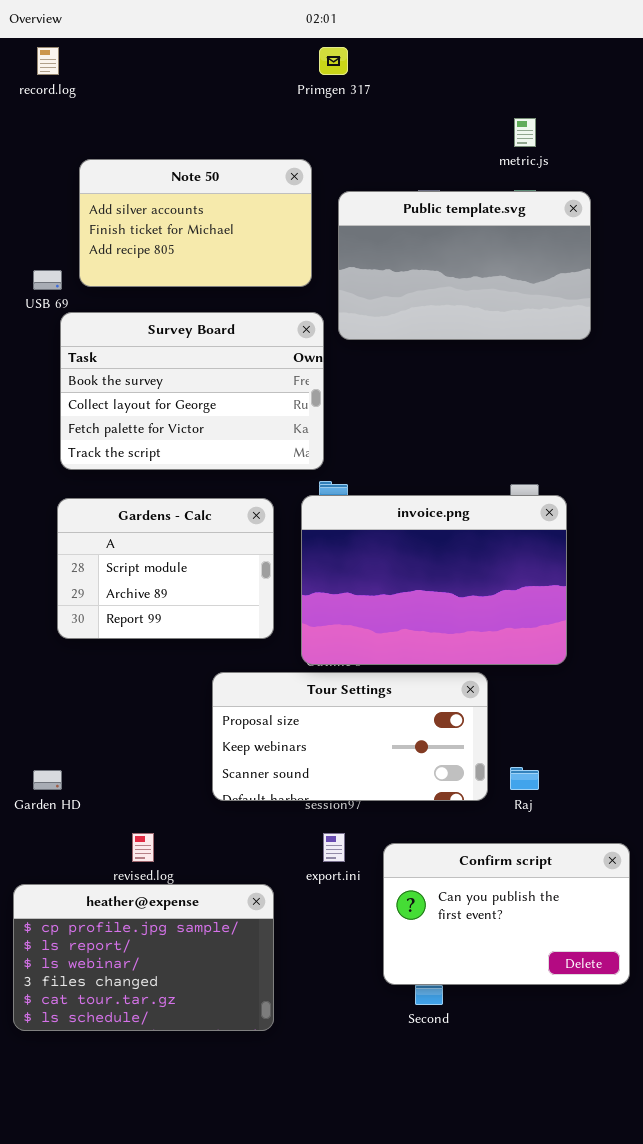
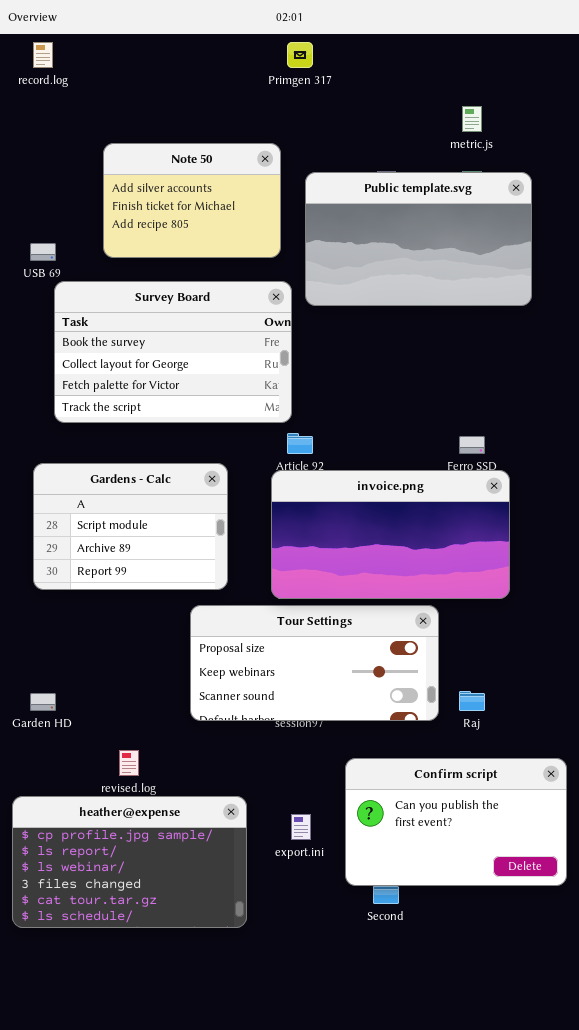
Note 50: [79,159,312,287] -> [103,143,281,258], resized
invoice.png: [301,495,567,665] -> [271,470,510,599], resized
Gardens - Calc: [57,498,274,639] -> [33,463,228,590], moved
export.ini: [323,833,345,862] -> [291,814,311,840], moved

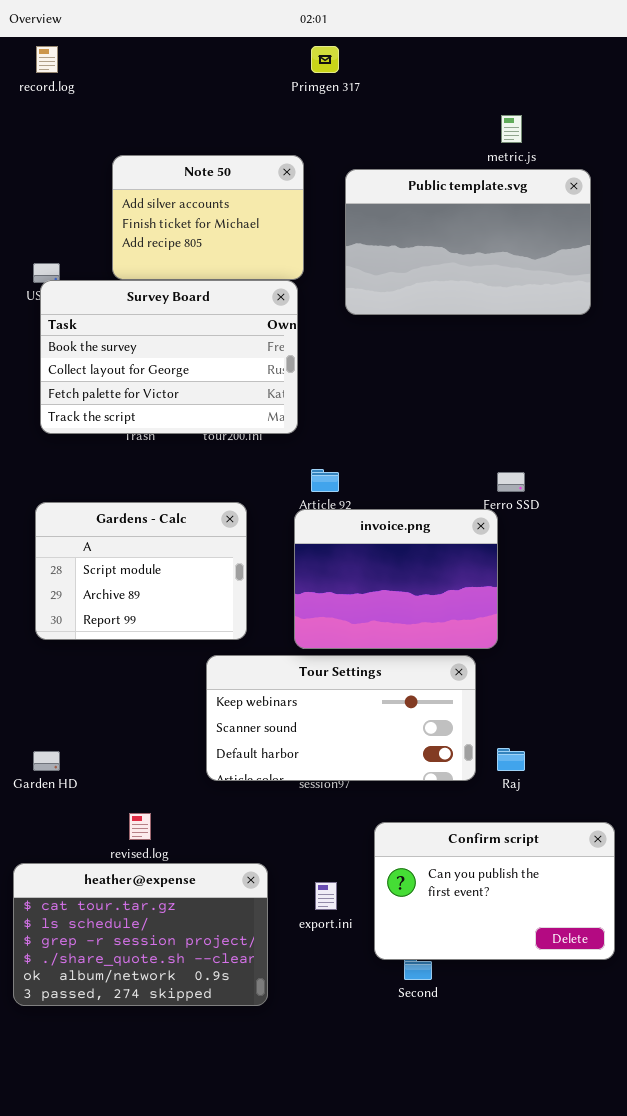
Public template.svg: [305,172,532,306] -> [345,169,591,315], moved
Survey Board: [54,281,292,423] -> [40,280,298,434], moved
invoice.png: [271,470,510,599] -> [294,509,498,649], resized
Tour Settings: [190,605,439,721] -> [206,655,476,781], scrolled down 1 row
heather@expense: [12,796,247,928] -> [13,863,268,1006], scrolled down 4 rows

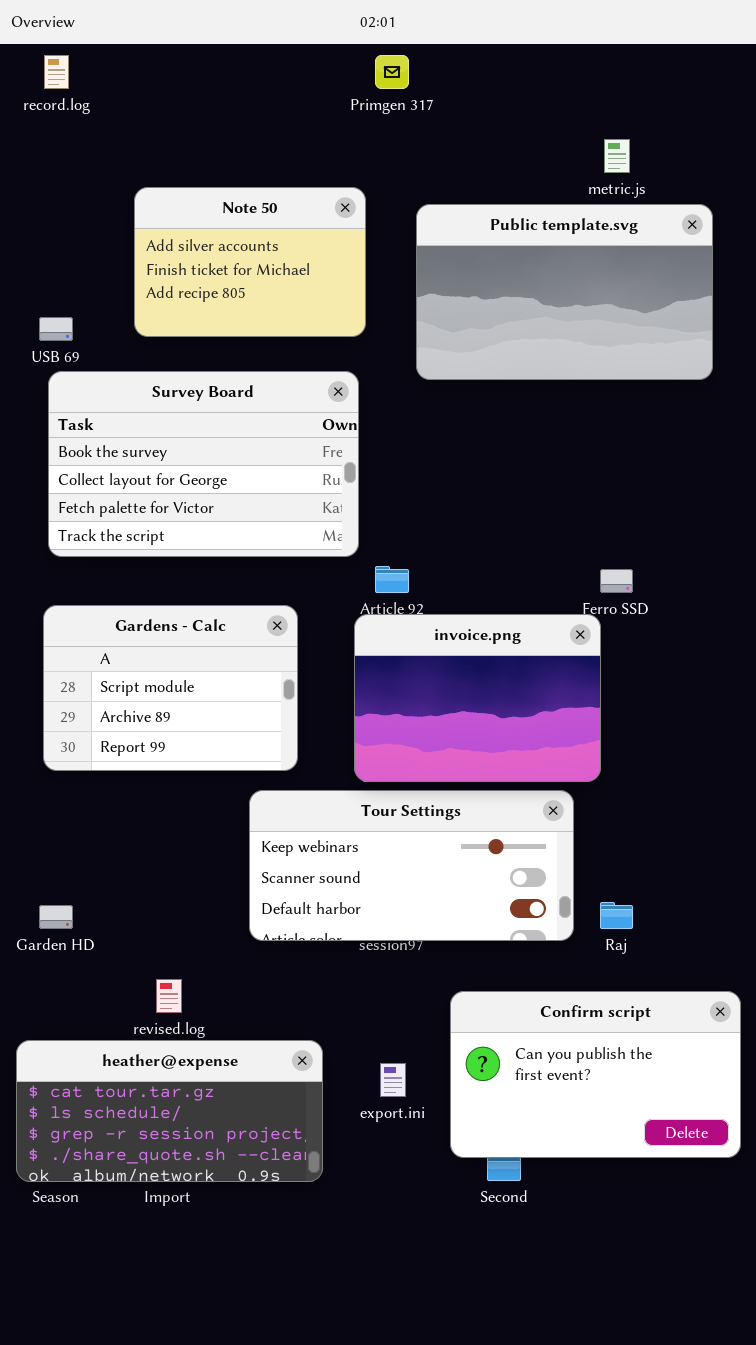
Survey Board: [40,280,298,434] -> [48,371,359,557], moved
heather@expense: [13,863,268,1006] -> [16,1040,323,1182], resized

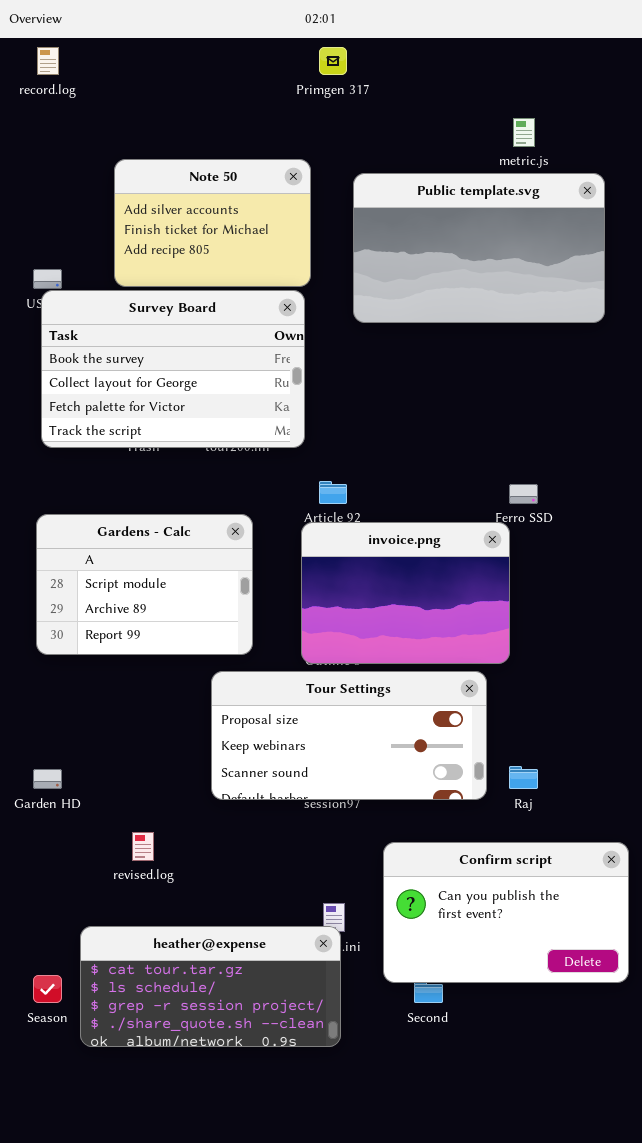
Survey Board: [48,371,359,557] -> [41,290,305,448], moved
Tour Settings: [249,790,574,941] -> [211,671,487,800], scrolled up 1 row
heather@expense: [16,1040,323,1182] -> [80,926,341,1047], moved

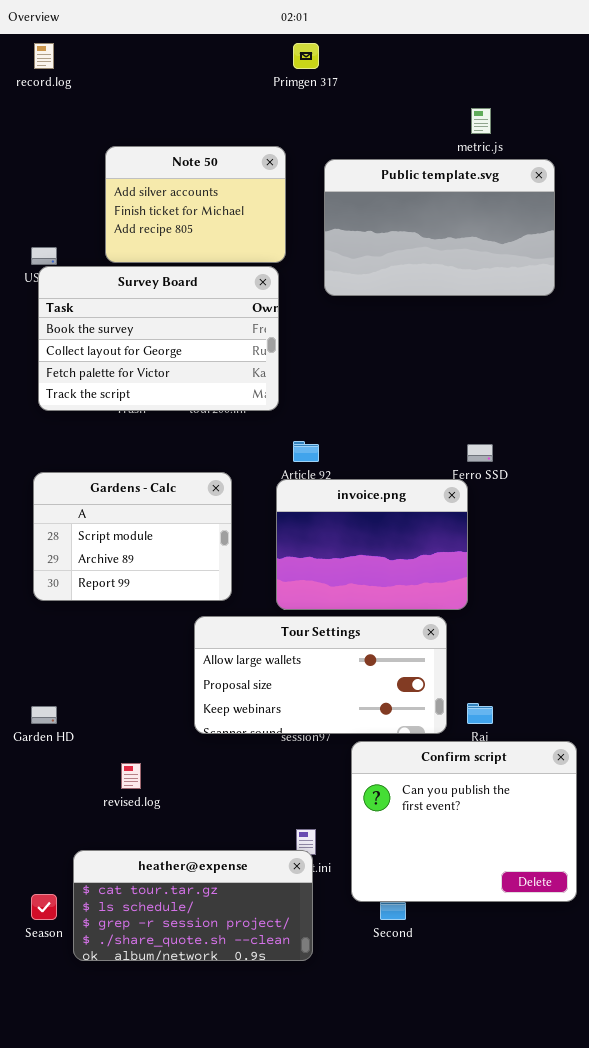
Tour Settings: [211,671,487,800] -> [194,616,447,734], scrolled up 1 row
Confirm script: [383,842,629,983] -> [351,741,577,902], resized

